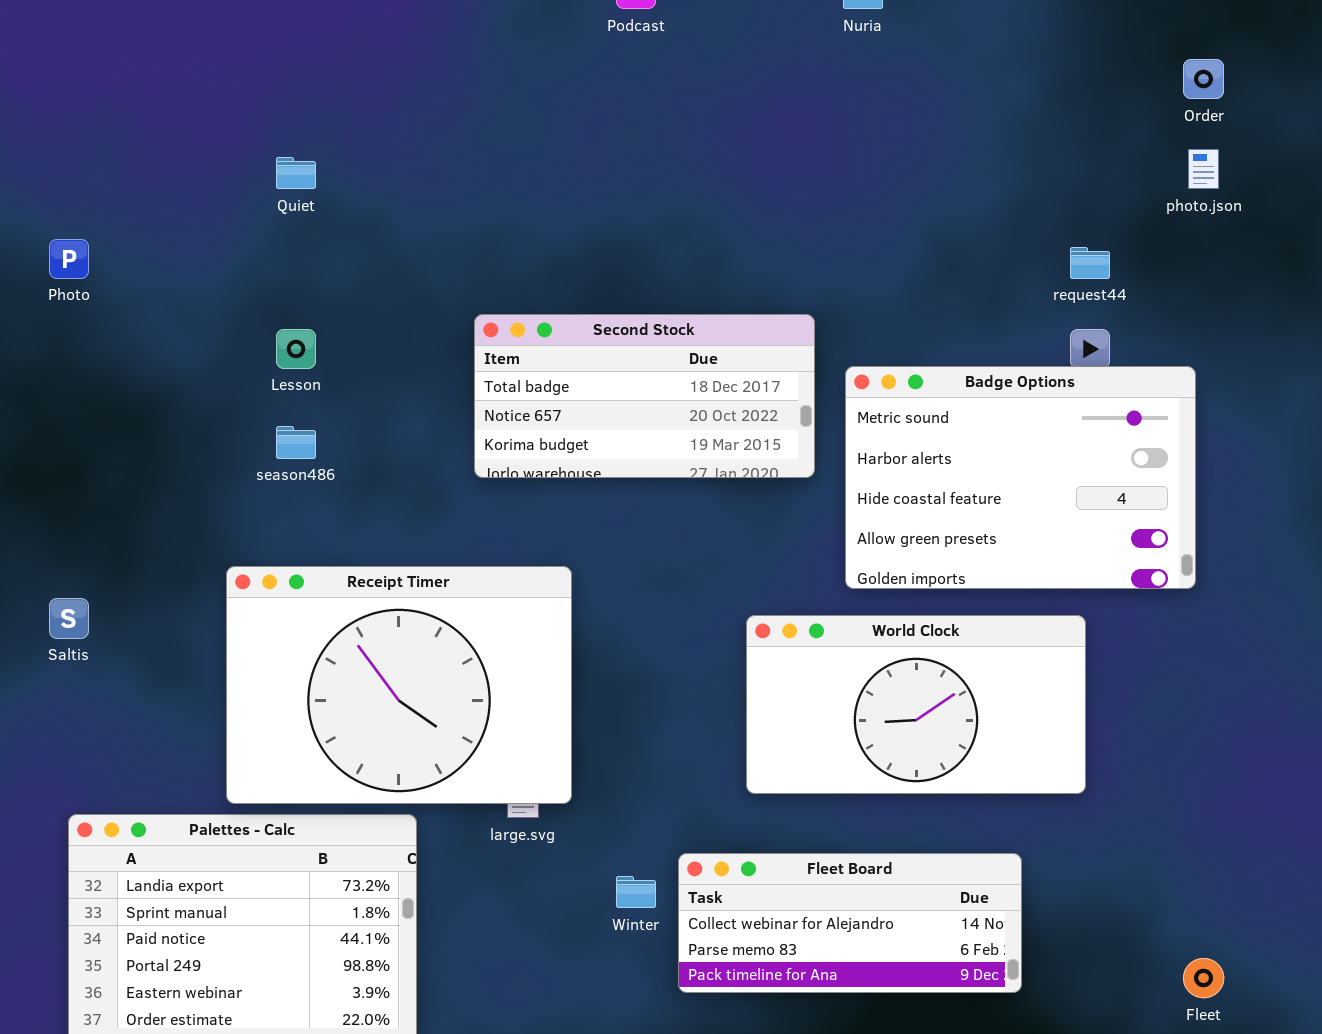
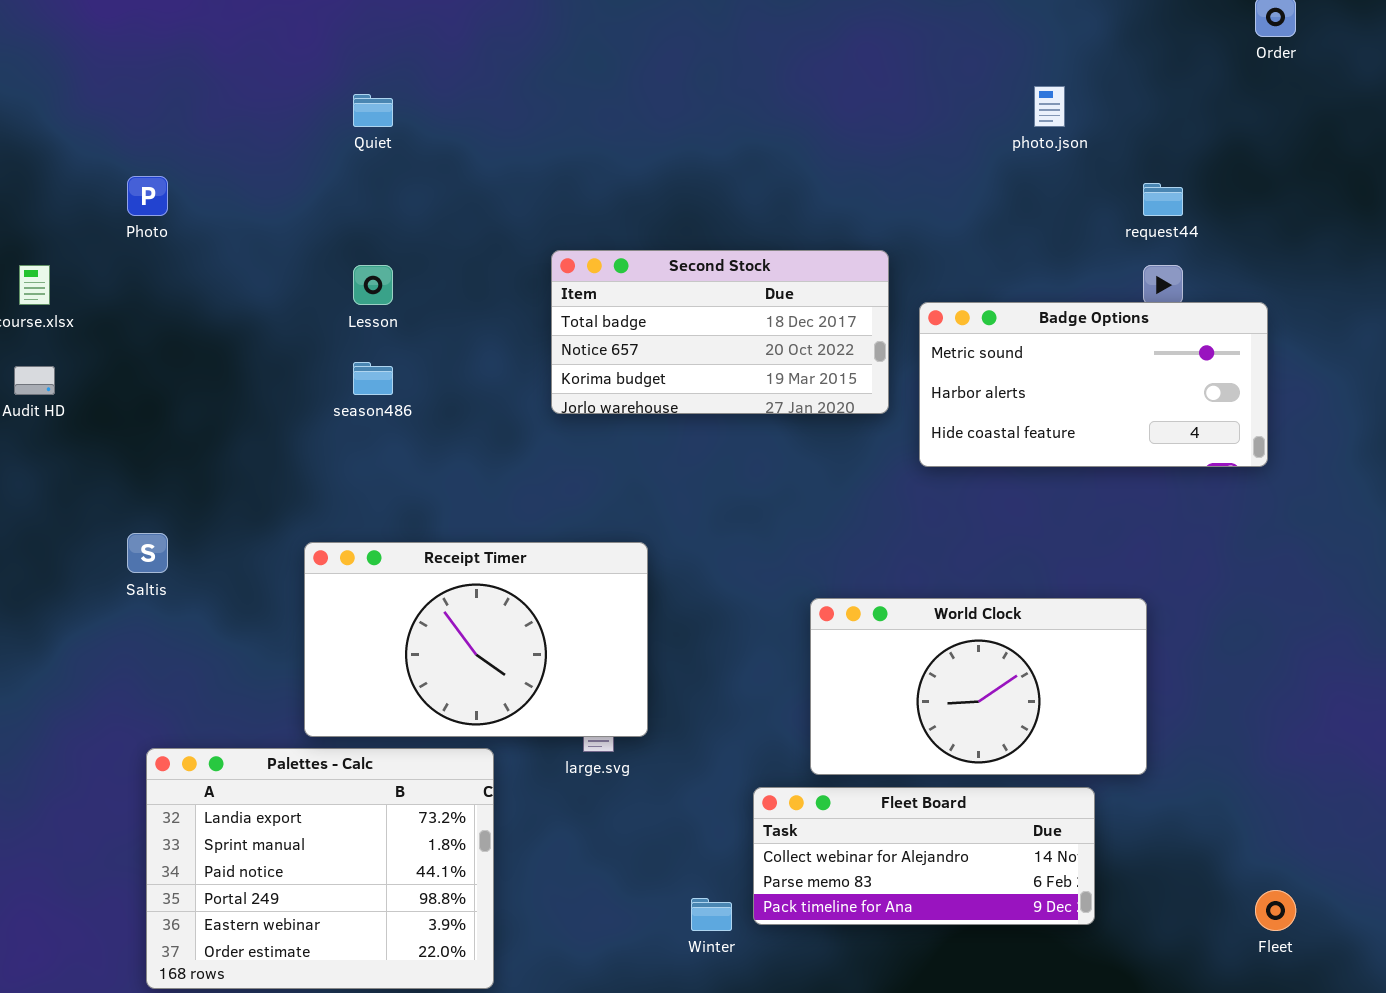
photo.json: [1188,149,1219,189] -> [1034,86,1065,127], moved
Badge Options: [845,366,1196,589] -> [919,302,1268,467], resized
Receipt Timer: [226,566,572,804] -> [304,542,648,737], resized
World Clock: [746,615,1086,794] -> [810,598,1147,775], moved
Winter: [616,876,656,908] -> [691,898,732,931], moved

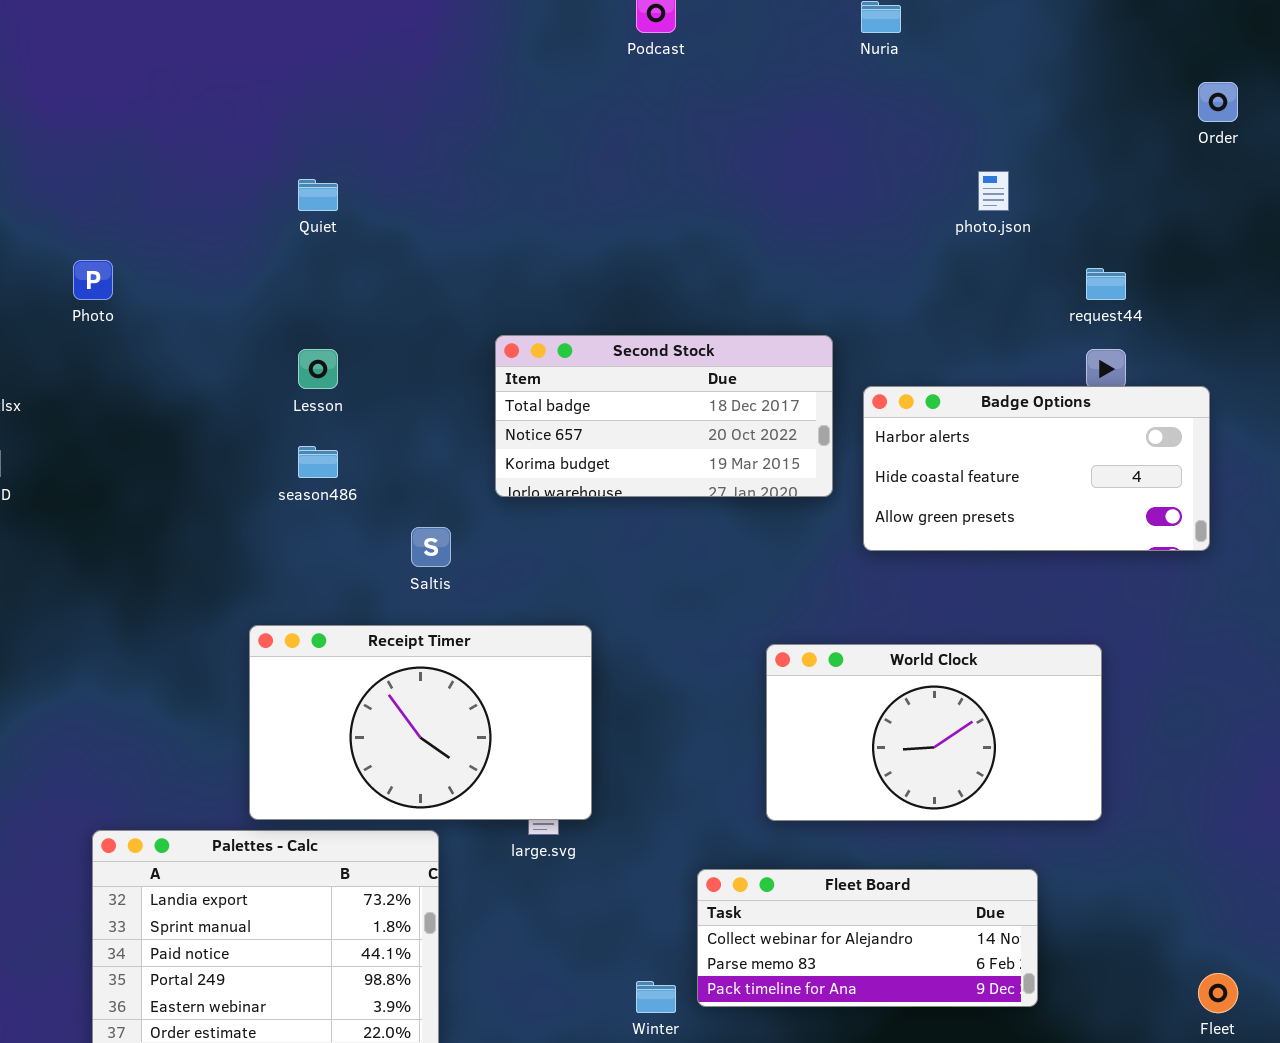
Badge Options: [919,302,1268,467] -> [863,386,1210,551], scrolled down 1 row
Saltis: [127,533,168,573] -> [411,527,451,567], moved
World Clock: [810,598,1147,775] -> [766,644,1102,821], moved

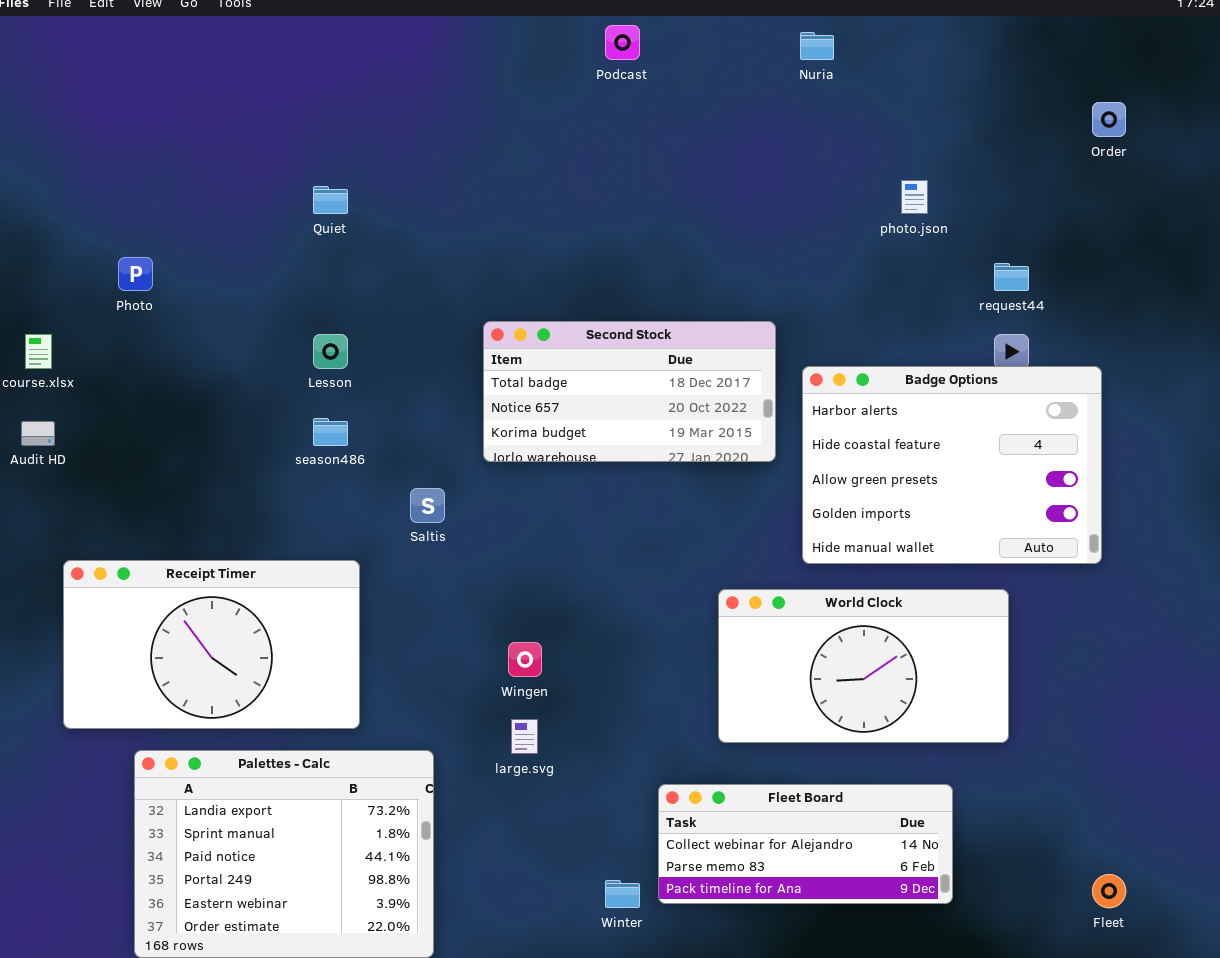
Badge Options: [863,386,1210,551] -> [802,366,1102,564], resized
Receipt Timer: [249,625,592,820] -> [63,560,360,729], moved

